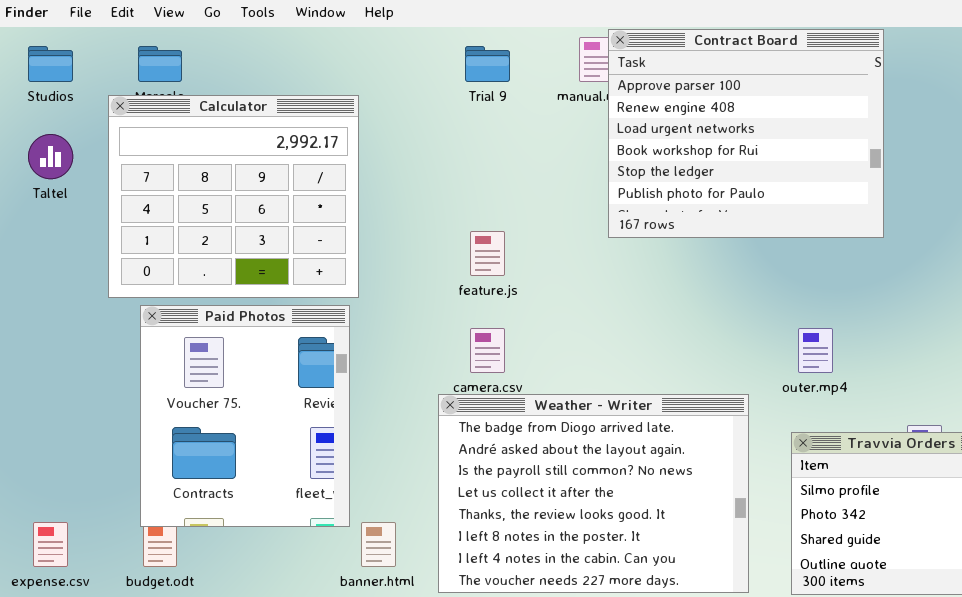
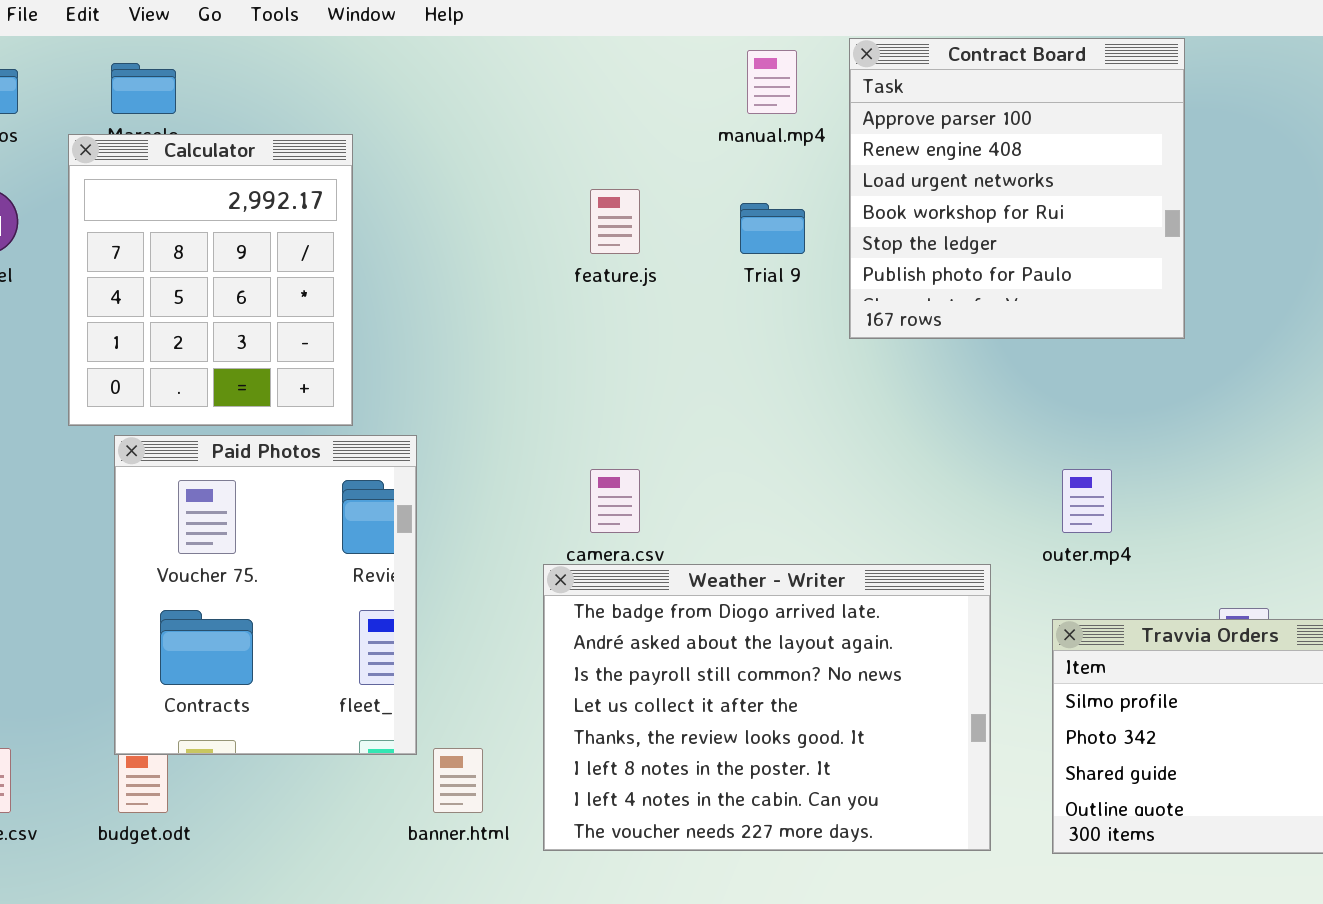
Contract Board: [608,29,884,238] -> [849,38,1185,339], resized
Trial 9: [465,46,510,82] -> [740,203,805,254], moved
Calculator: [108,95,359,298] -> [68,134,353,426], resized
feature.js: [470,231,505,276] -> [590,189,640,254], moved

